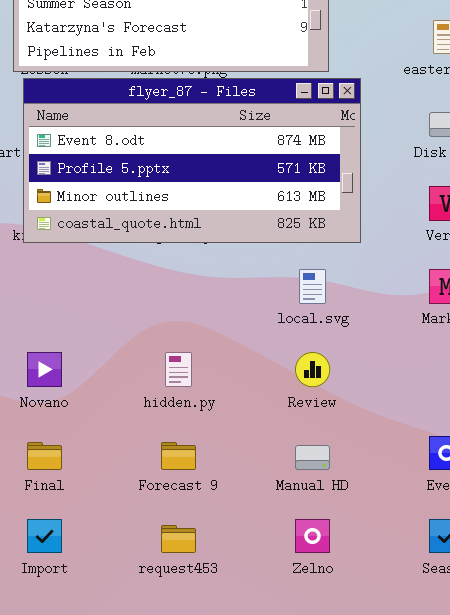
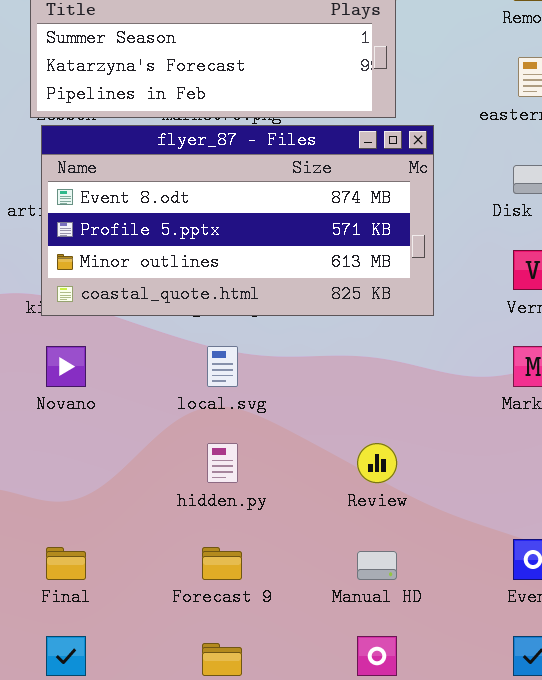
local.svg: [299,269,326,304] -> [207,346,238,387], moved
Novano: [27,352,62,387] -> [46,346,86,387], moved

